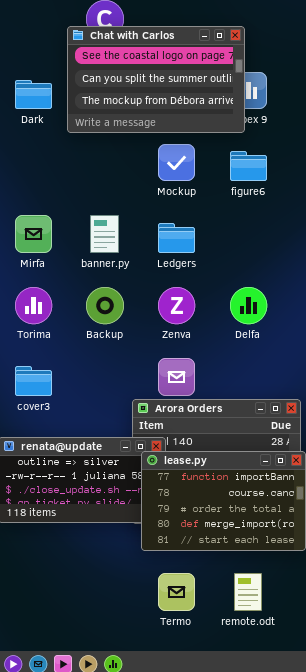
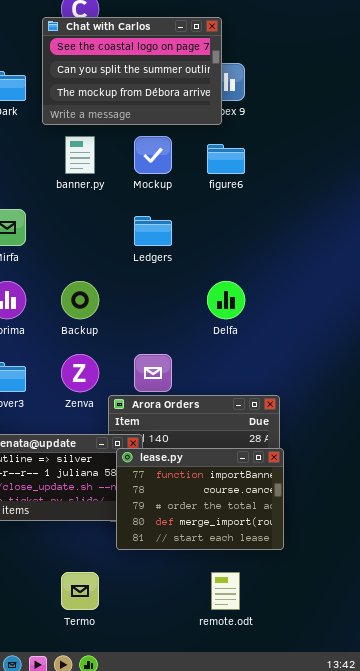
banner.py: [90,215,119,253] -> [65,136,95,174], moved
Zenva: [158,287,195,324] -> [61,354,99,392], moved
Termo: [158,573,195,611] -> [61,572,99,610], moved

